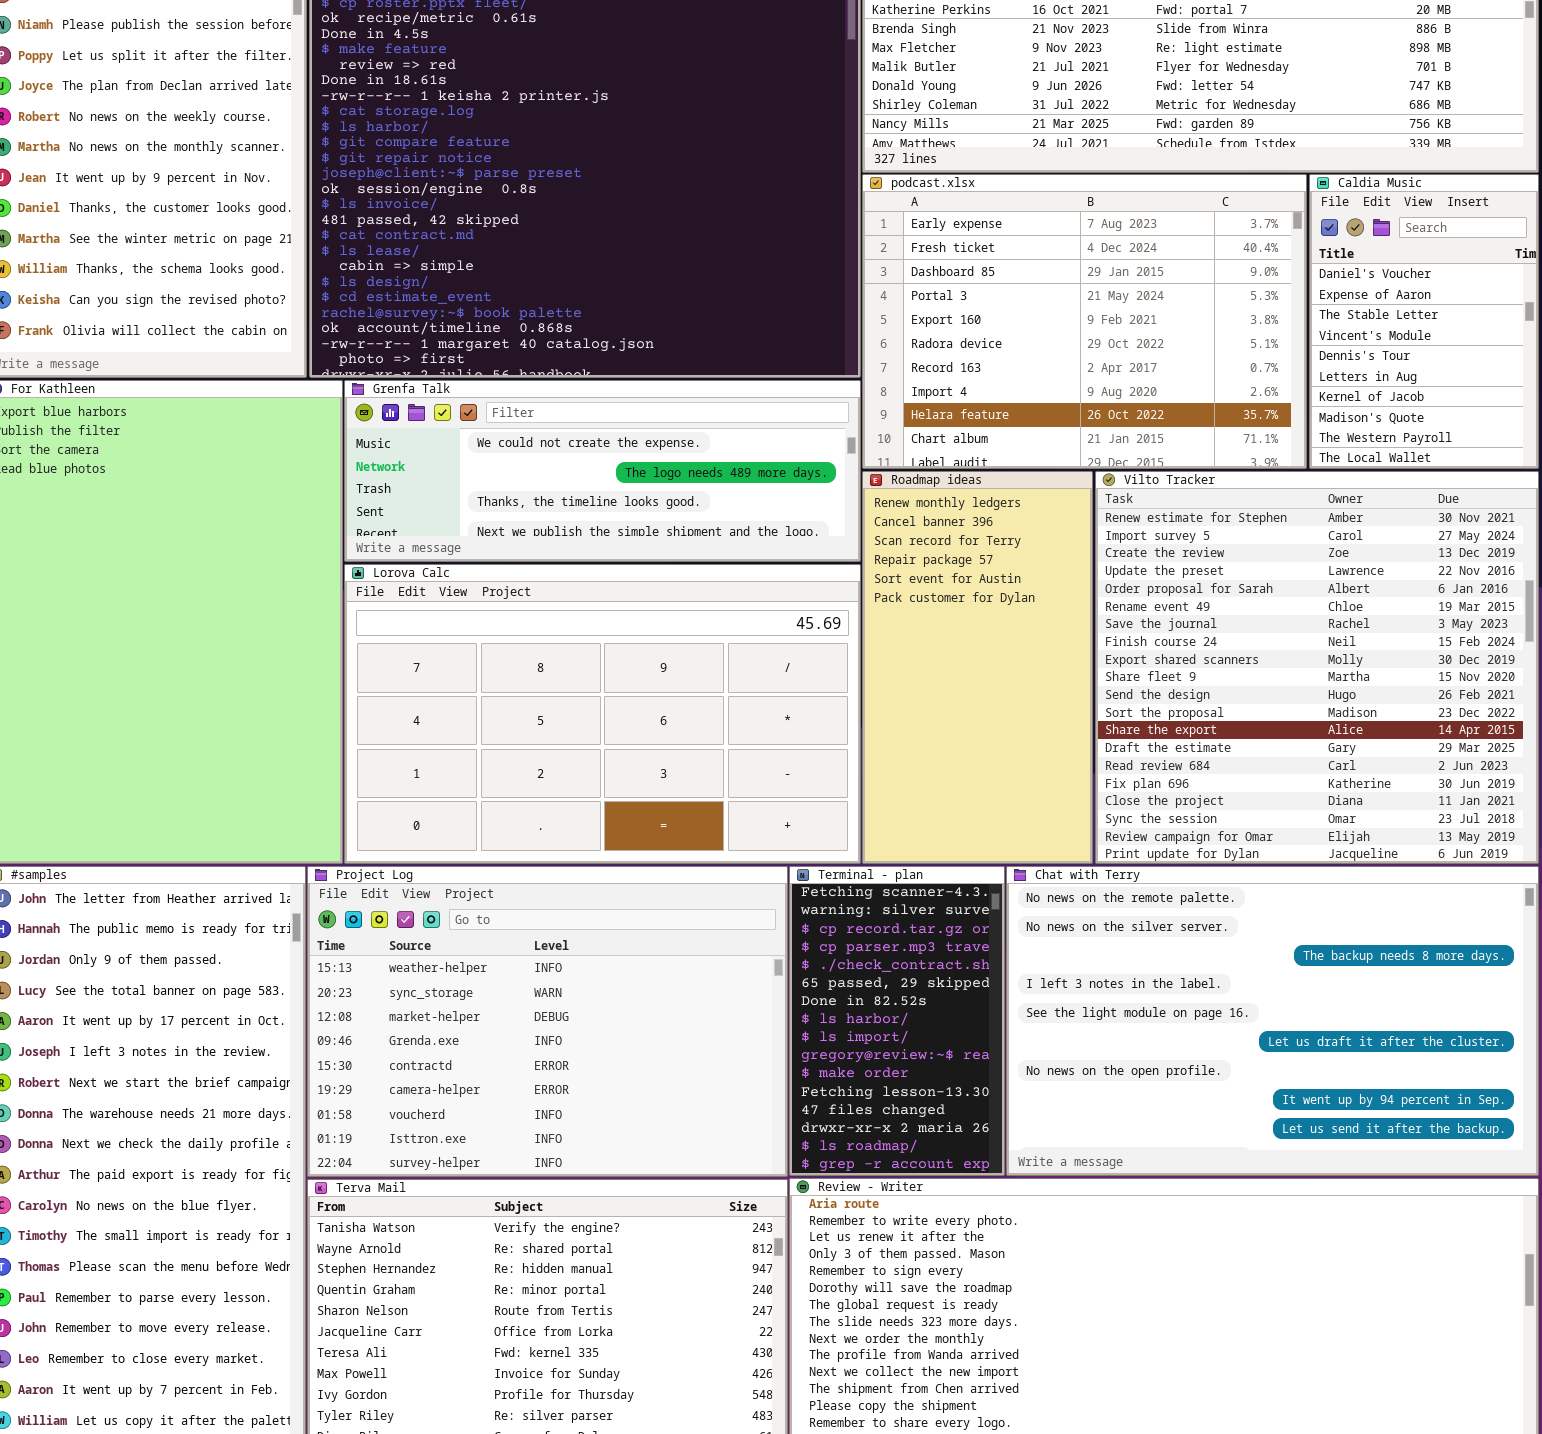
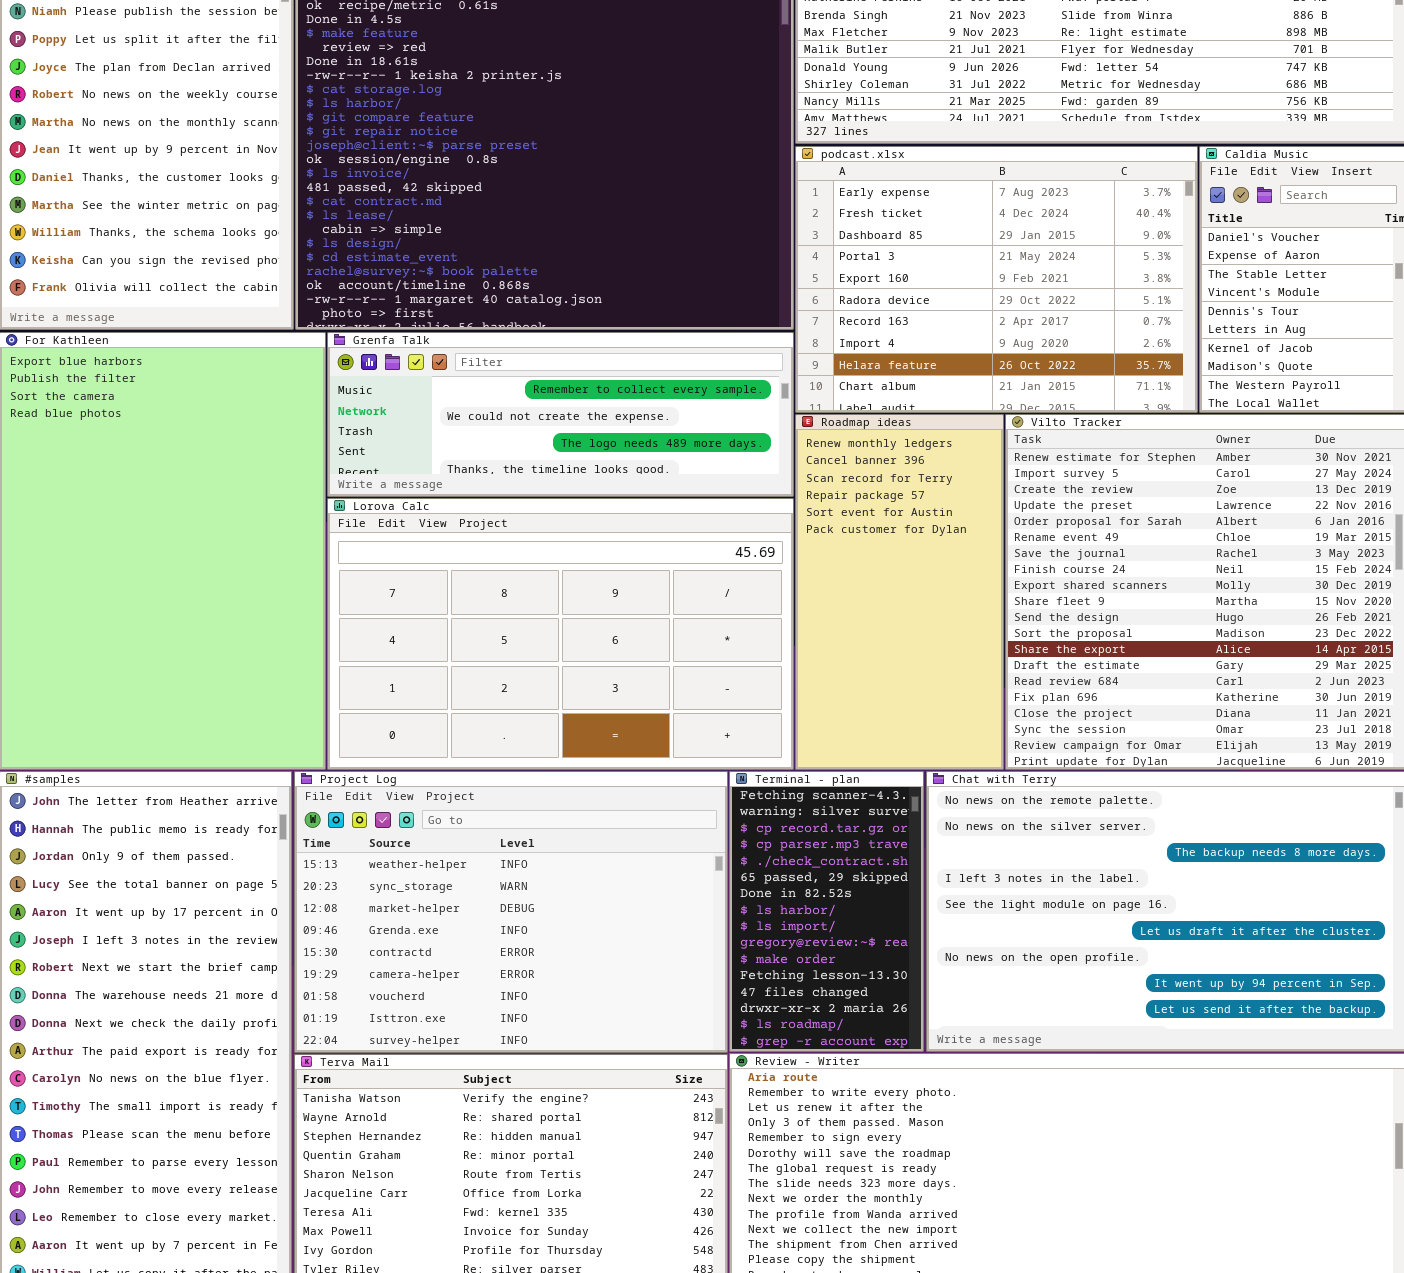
Grenfa Talk: [344,380,861,562] -> [327,332,794,497], scrolled up 1 row

